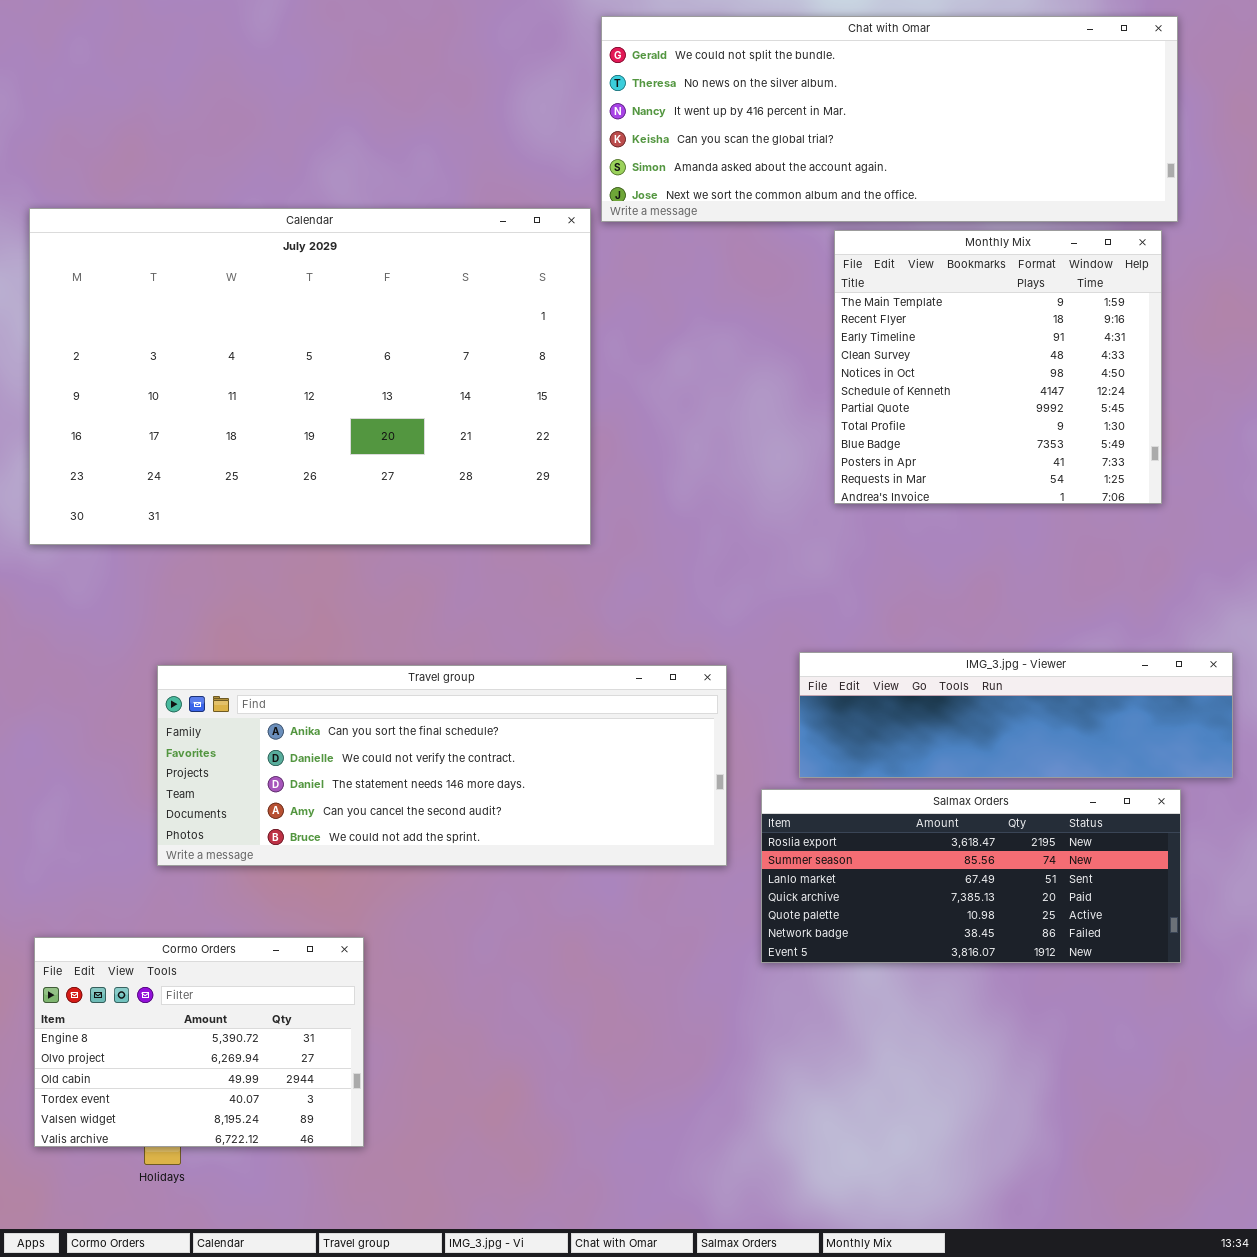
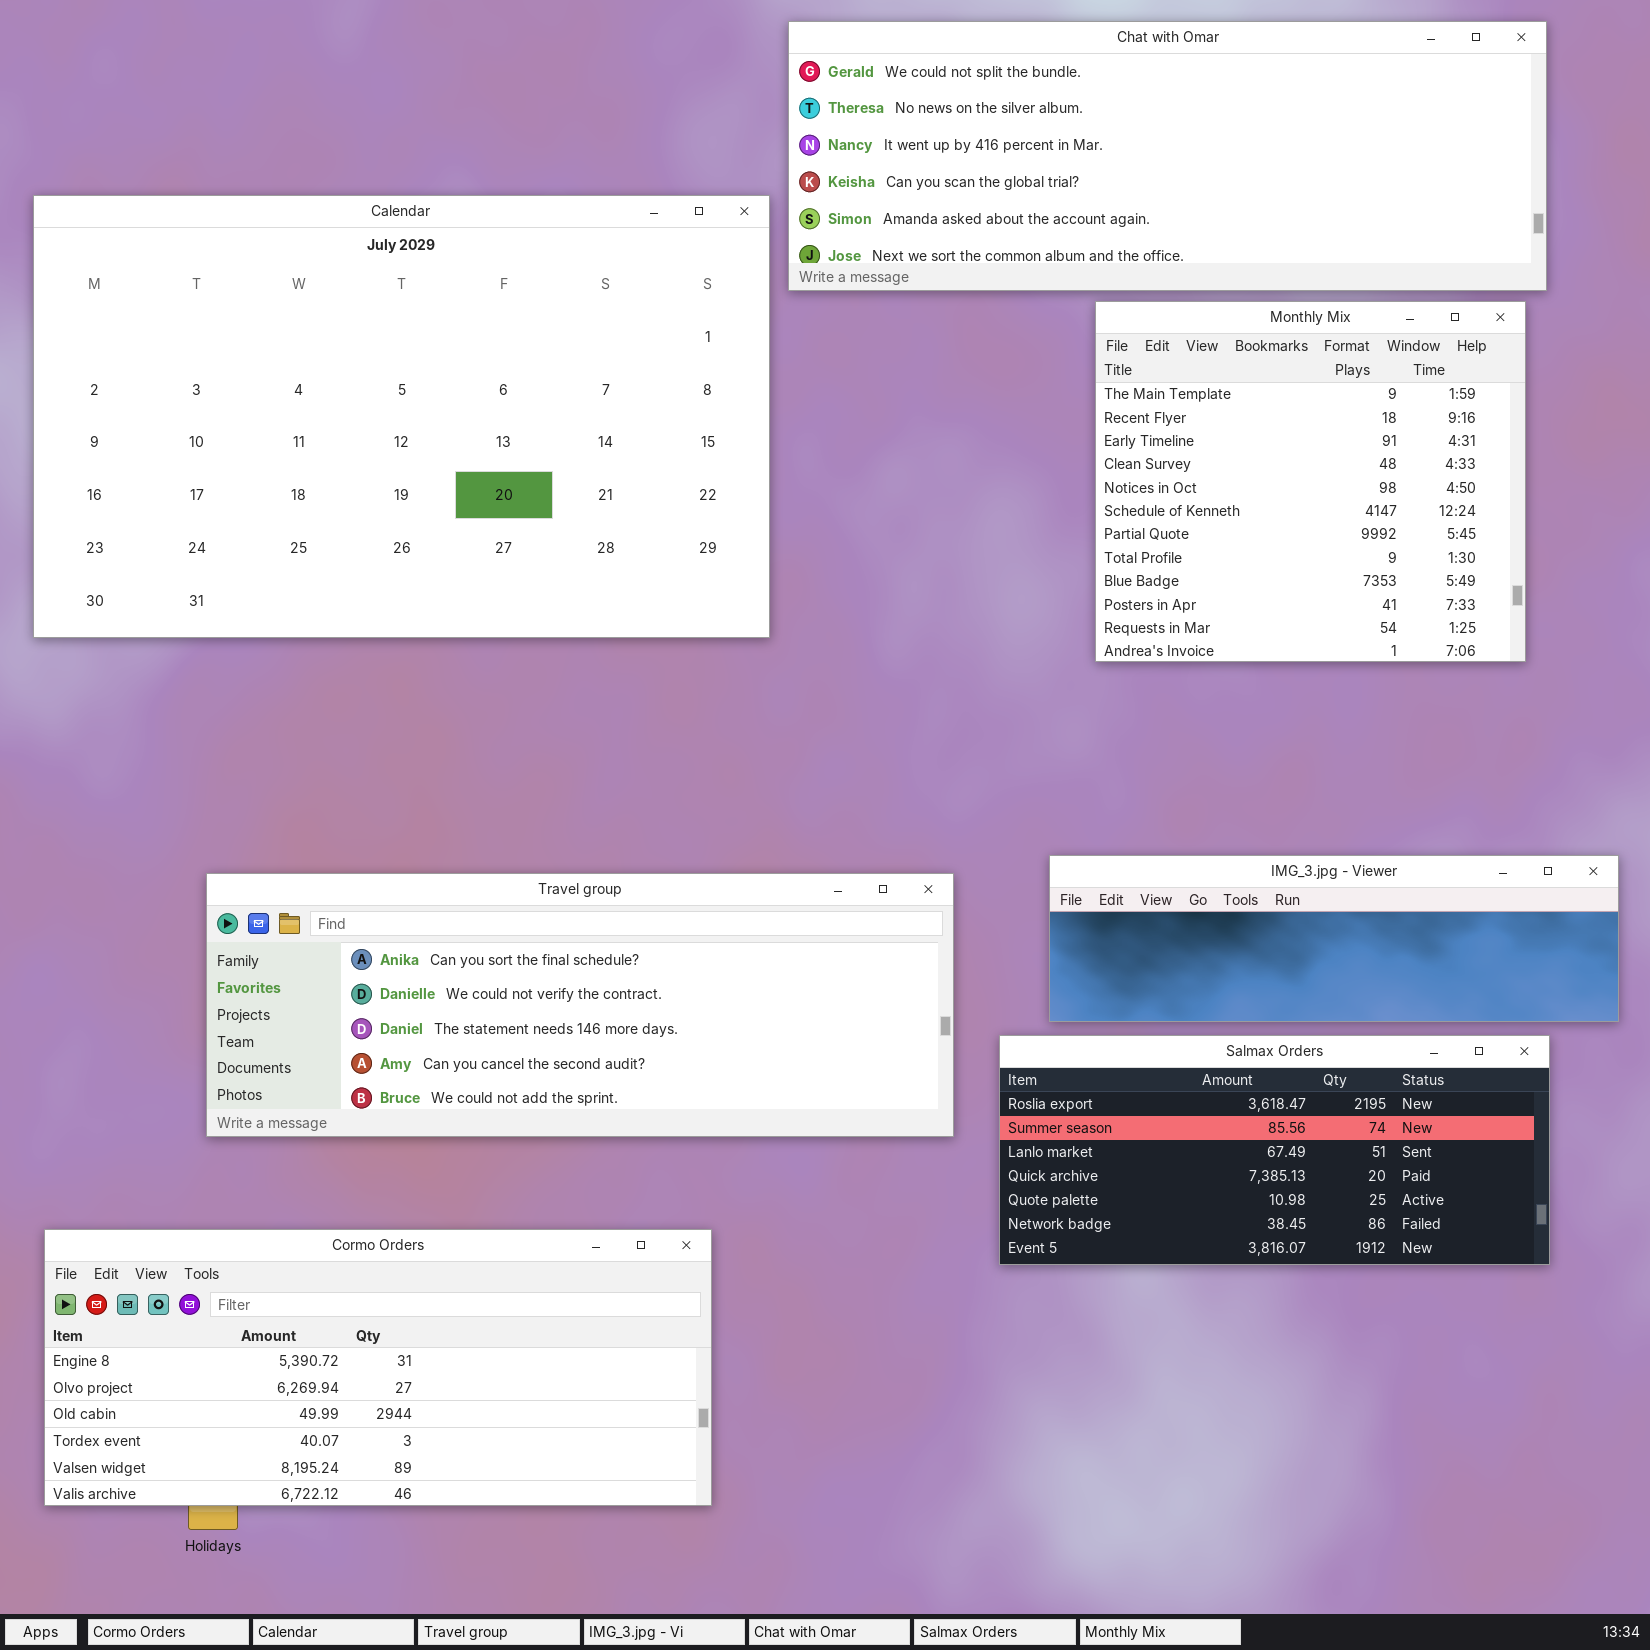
Calendar: [29,208,591,545] -> [33,195,770,638], moved
Cormo Orders: [34,937,364,1147] -> [44,1229,712,1506], resized

